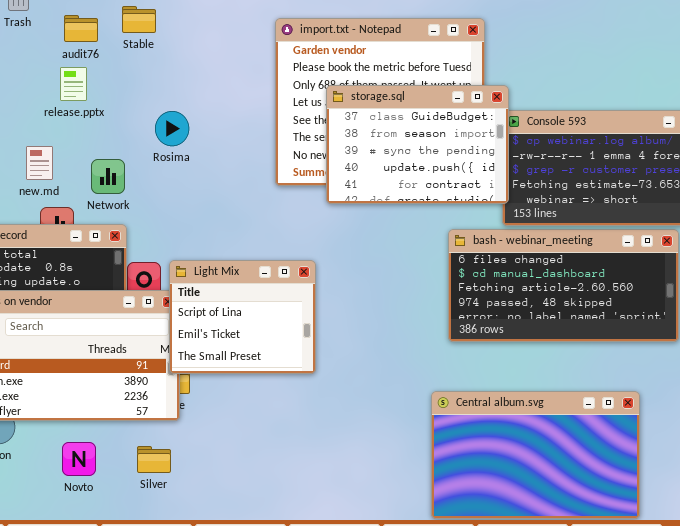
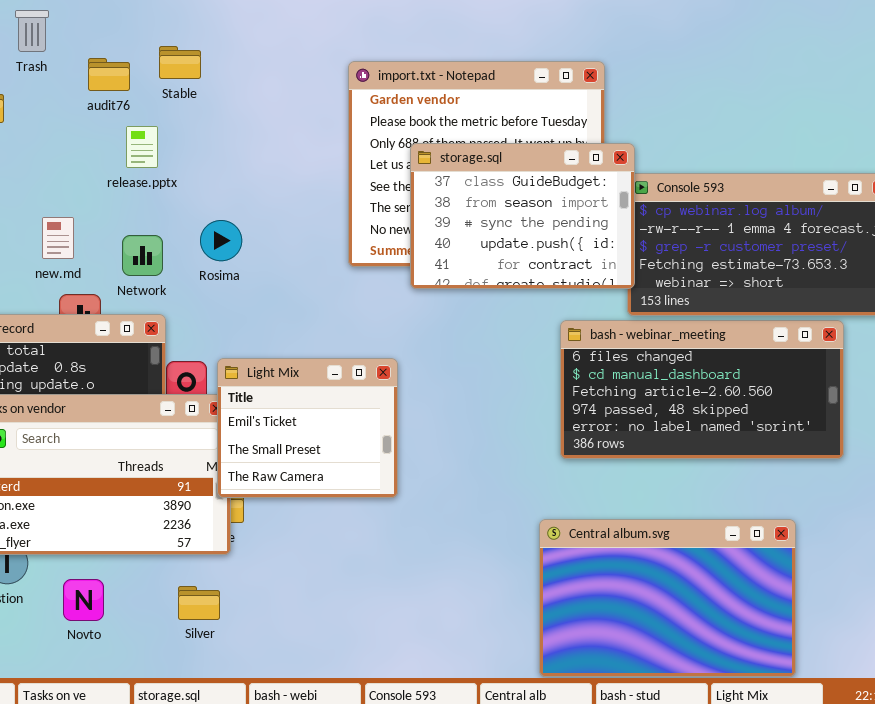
release.pptx: [60,67,87,101] -> [126,126,158,168], moved
Rosima: [155,111,189,146] -> [200,220,242,261], moved
Light Mix: [169,260,316,374] -> [217,358,398,498], scrolled down 1 row
Novto: [62,442,96,476] -> [63,579,104,621], moved

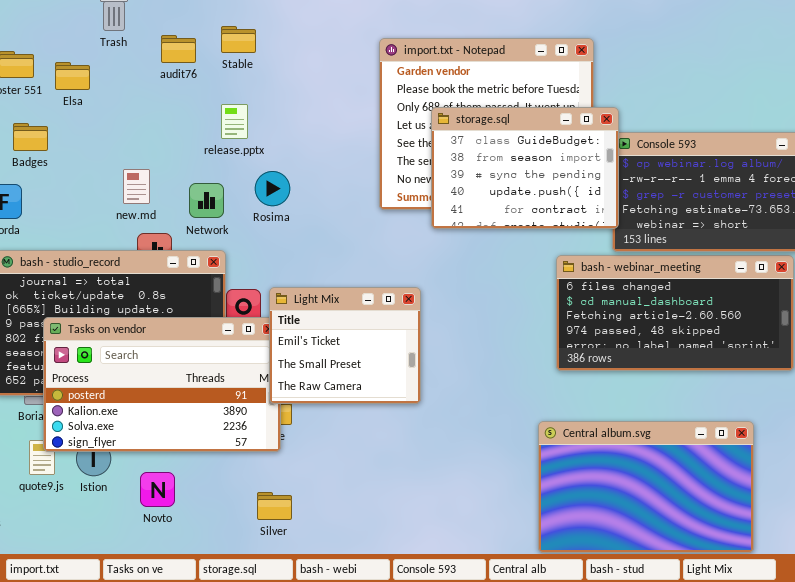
release.pptx: [126,126,158,168] -> [221,104,248,139], moved
Silver: [178,586,220,620] -> [257,492,292,520], moved

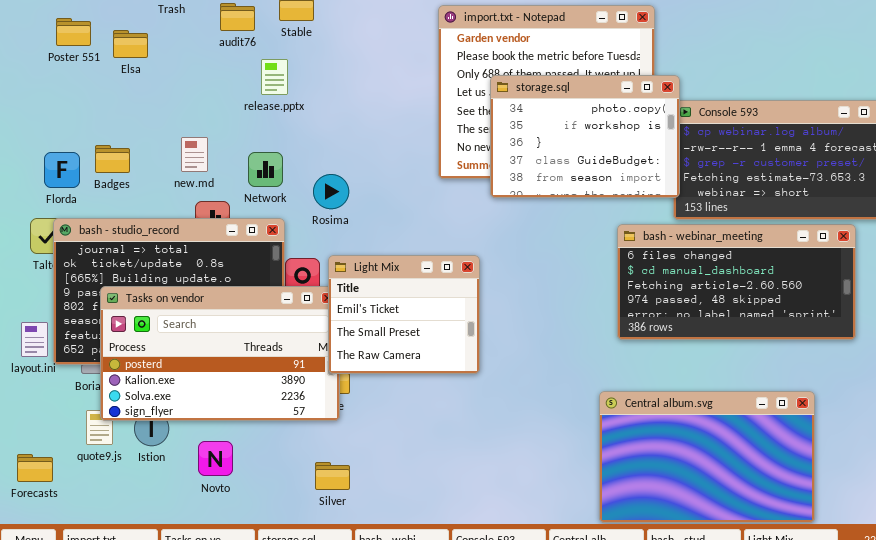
release.pptx: [221,104,248,139] -> [261,59,288,95], moved
storage.sql: [431,107,619,229] -> [490,75,680,198], scrolled up 3 rows
Badges: [13,123,48,151] -> [95,145,130,173], moved
Rosima: [255,171,290,206] -> [313,174,349,209], moved

